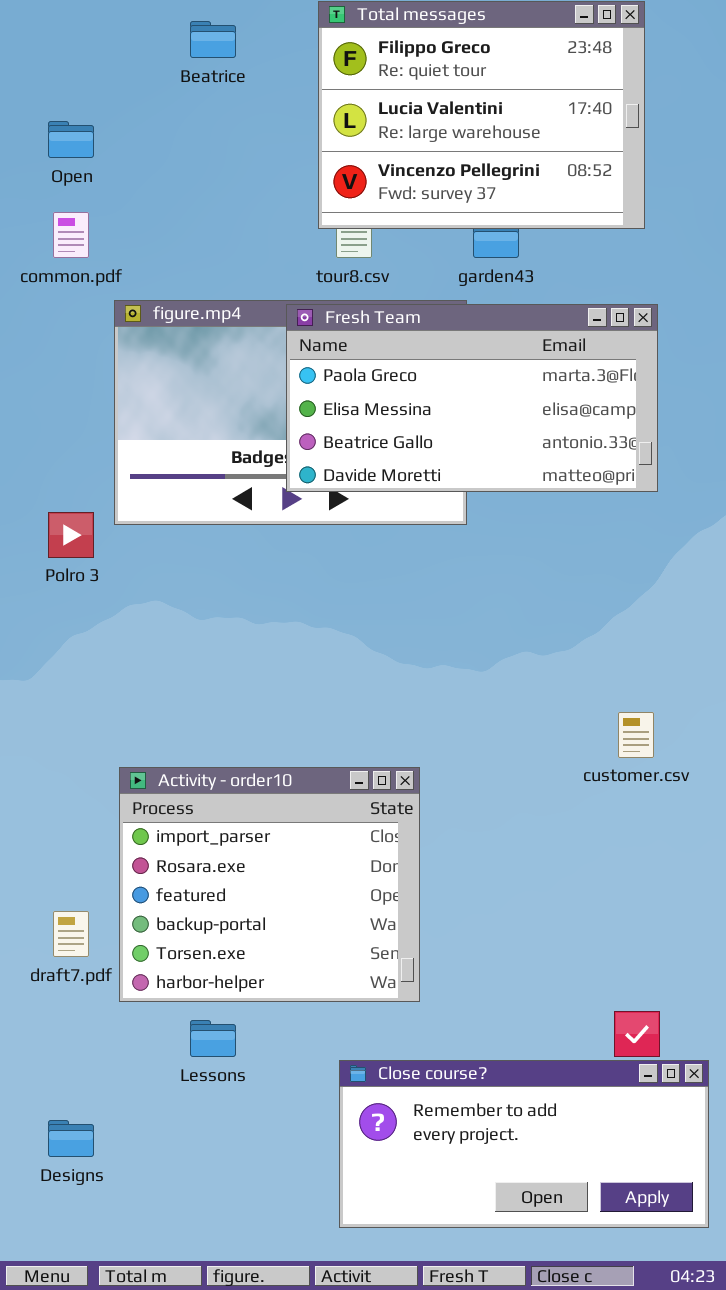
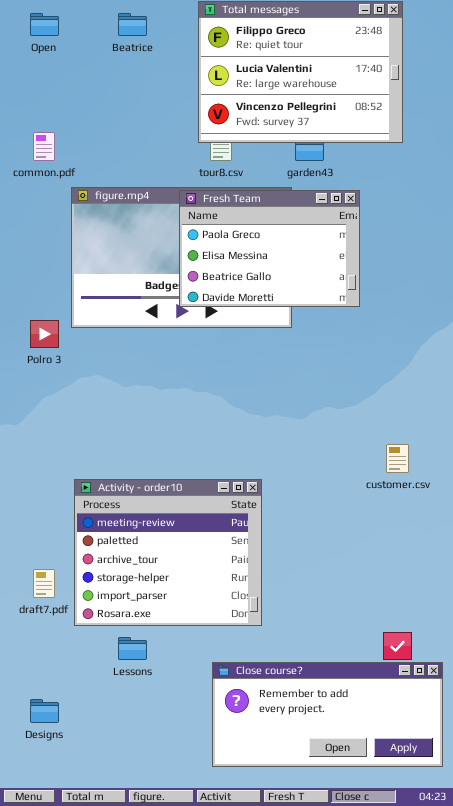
Open: [48,121,94,158] -> [30,13,59,36], moved
Fresh Team: [286,304,658,492] -> [179,190,360,307], resized
Activity - order10: [119,767,420,1002] -> [74,479,262,626], scrolled up 4 rows

